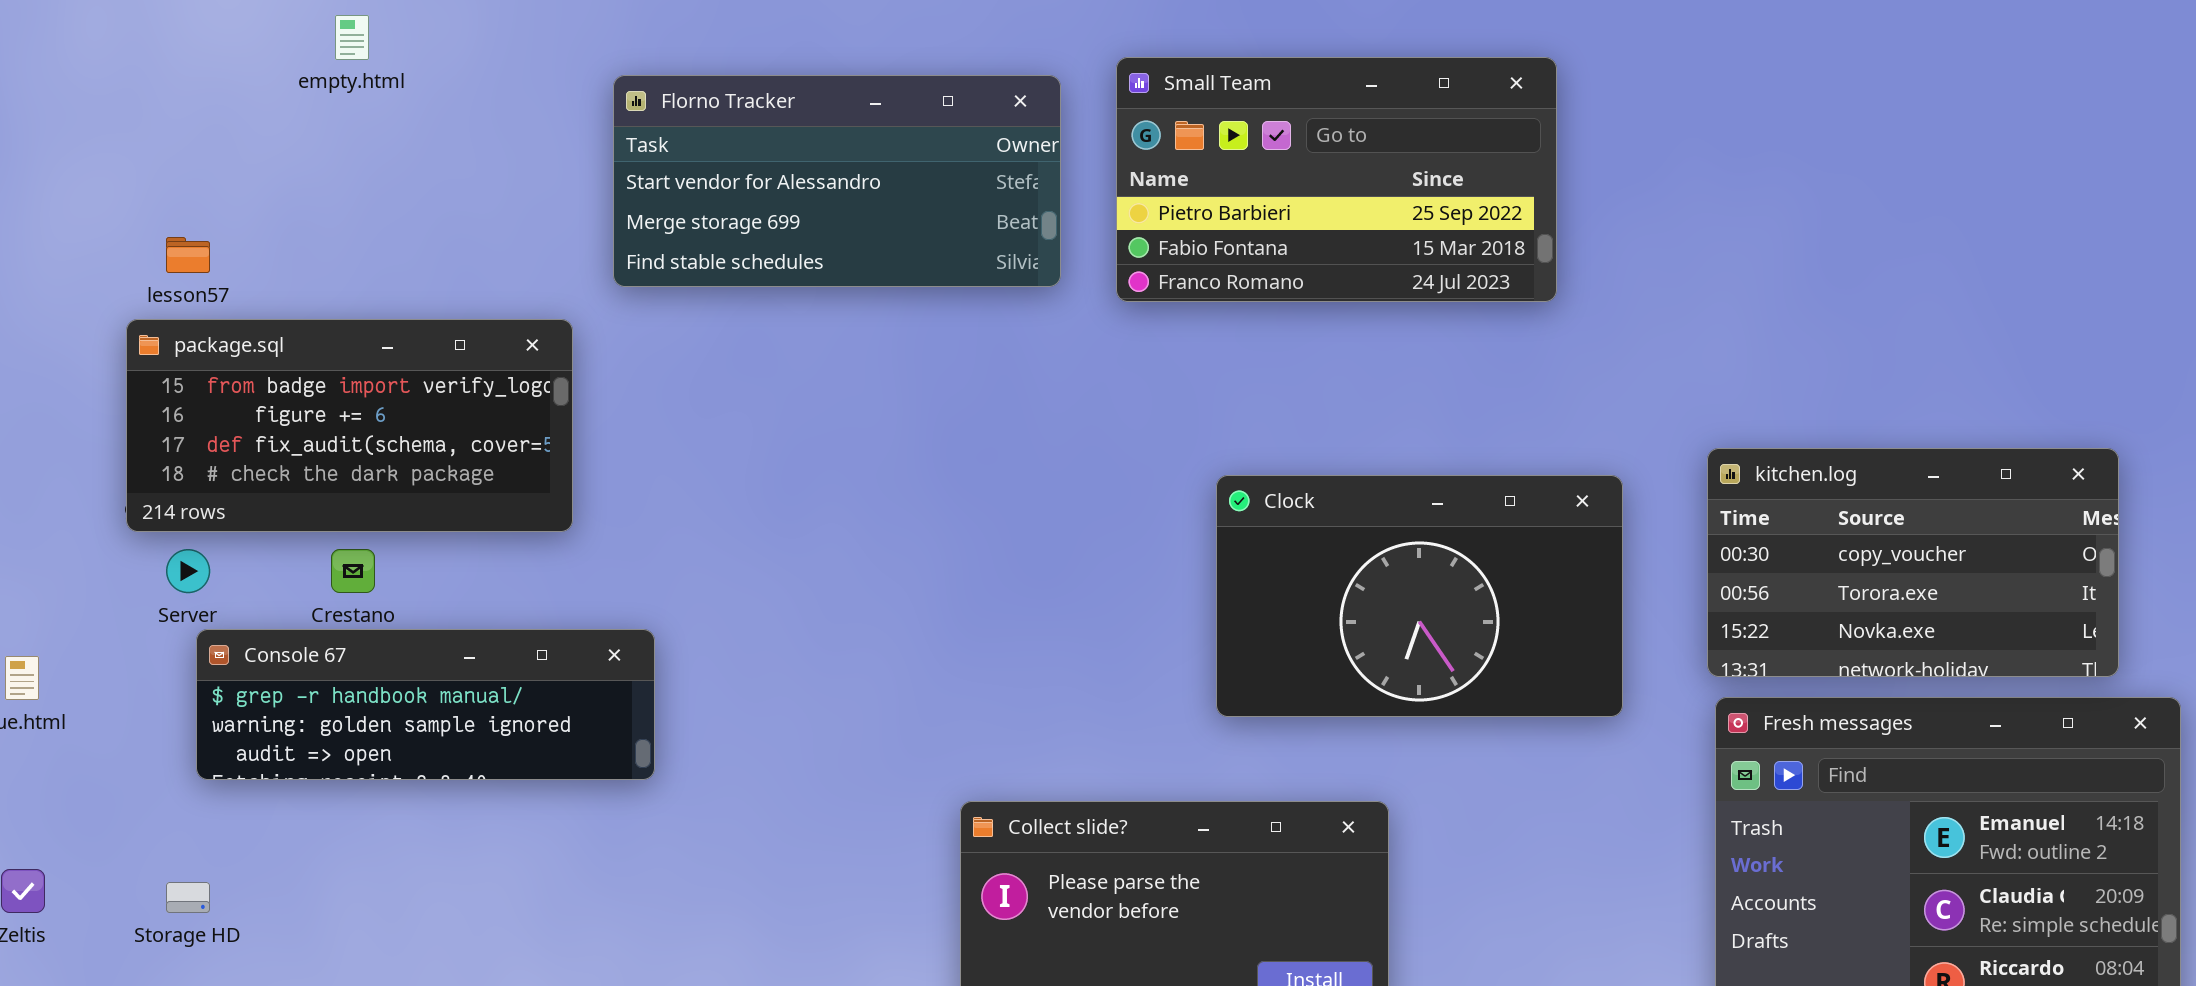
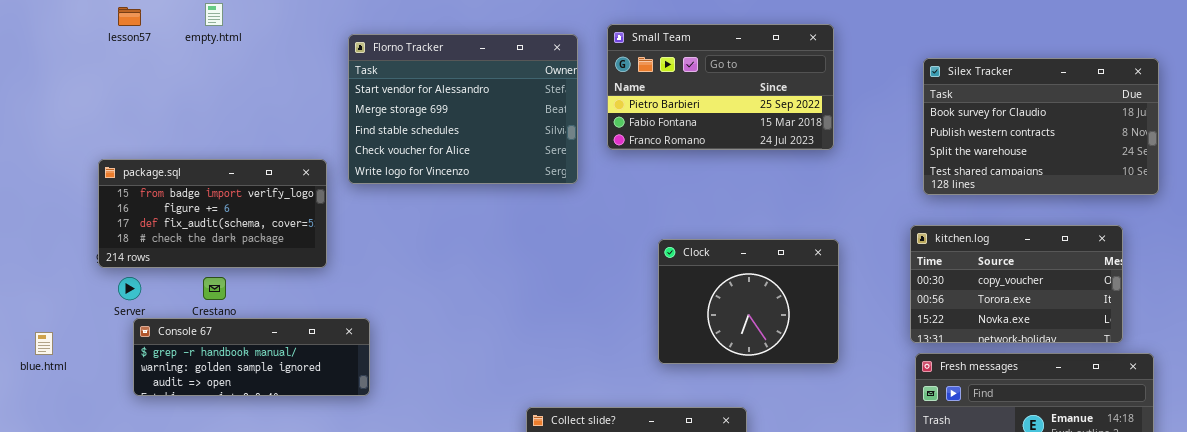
Florno Tracker: [613,75,1061,287] -> [348,34,578,184], resized
Silex Tracker: none -> [923,58,1159,195], opened
lesson57: [166,237,210,273] -> [118,7,141,26], moved
Clock: [1216,475,1623,717] -> [658,239,839,364], resized

